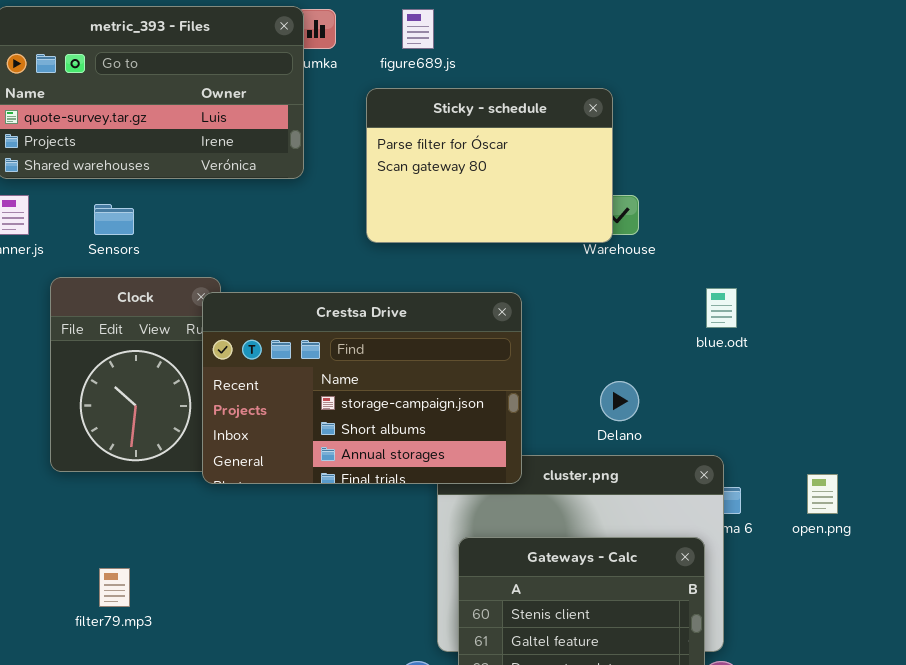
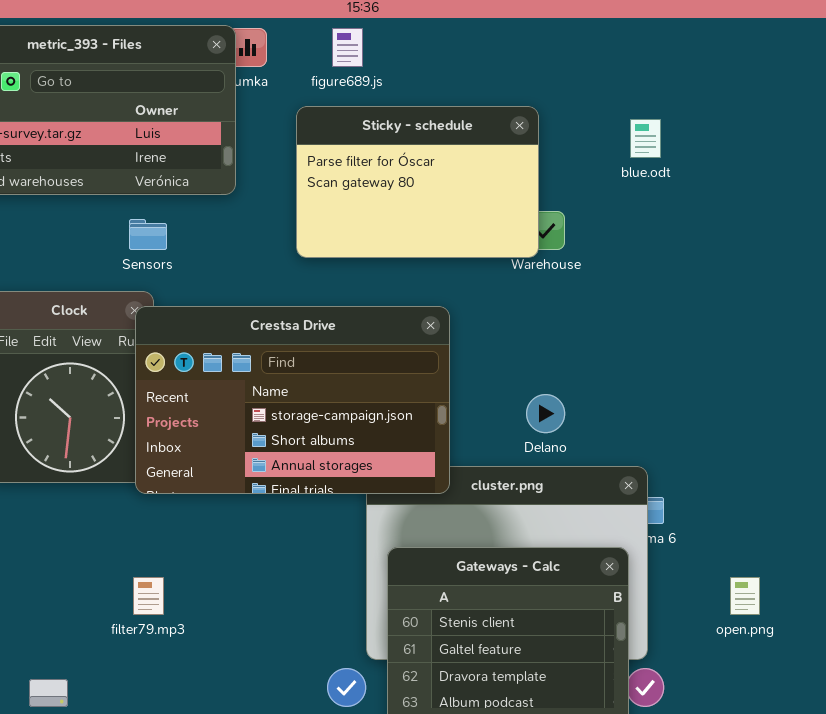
Sensors: [94,204,134,235] -> [129,219,167,250], moved
blue.odt: [706,288,737,328] -> [630,119,661,158], moved
open.png: [807,474,838,514] -> [730,577,760,615], moved
filter79.mp3: [99,568,130,607] -> [133,577,164,615], moved

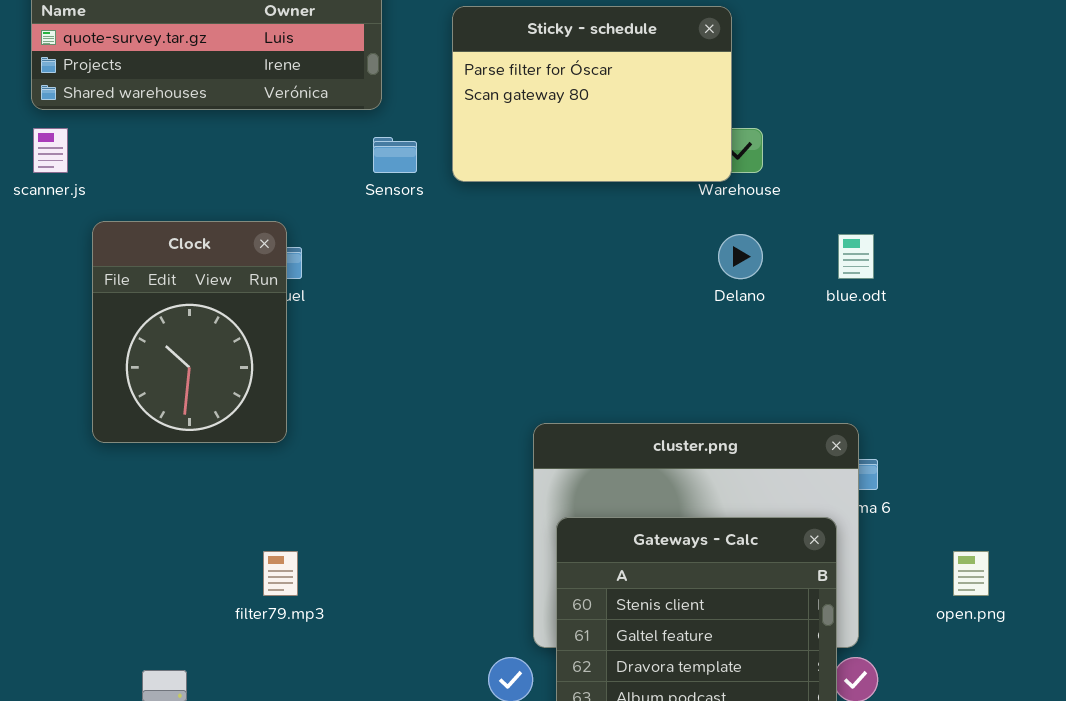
blue.odt: [630,119,661,158] -> [838,234,874,279], moved
Sensors: [129,219,167,250] -> [373,137,417,173], moved
Crestsa Drive: [135,306,450,494] -> none, closed
Delano: [526,394,565,433] -> [718,234,763,279], moved

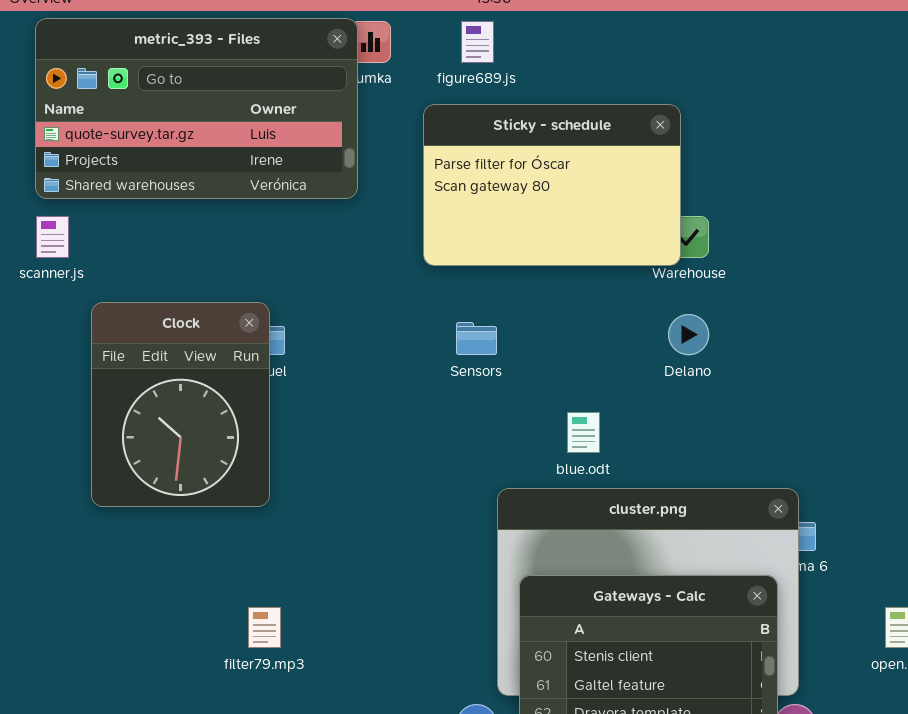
Sensors: [373,137,417,173] -> [456,322,497,355], moved
blue.odt: [838,234,874,279] -> [567,412,600,453], moved

